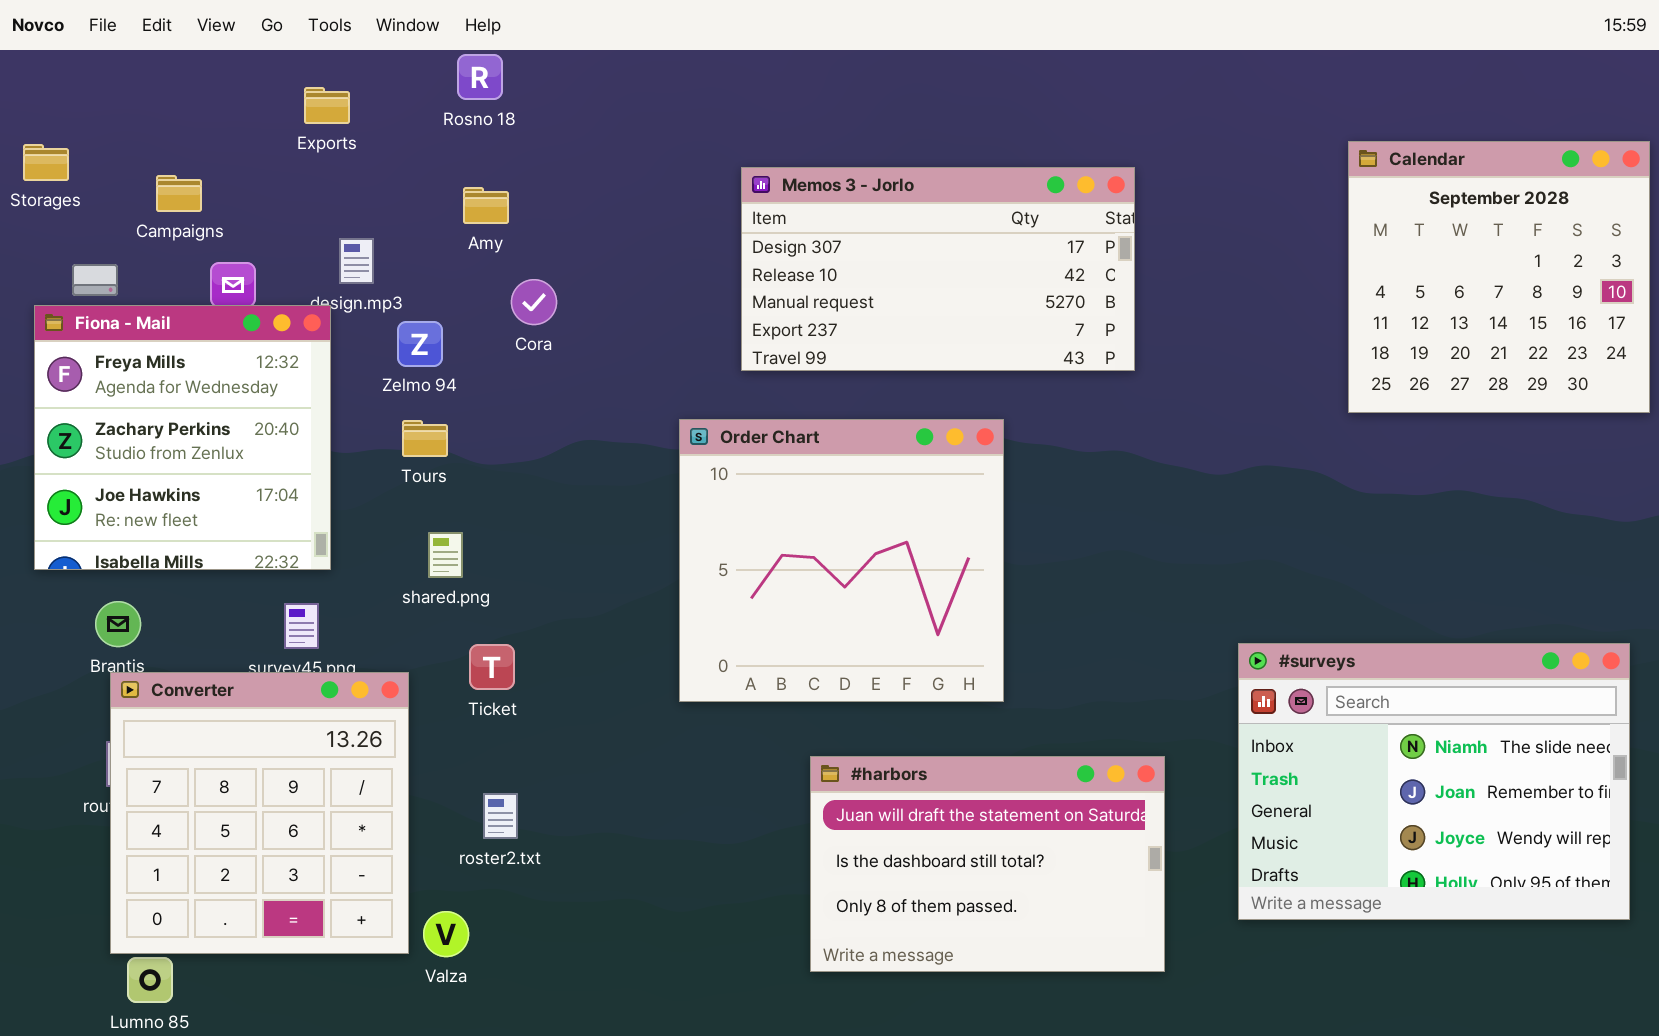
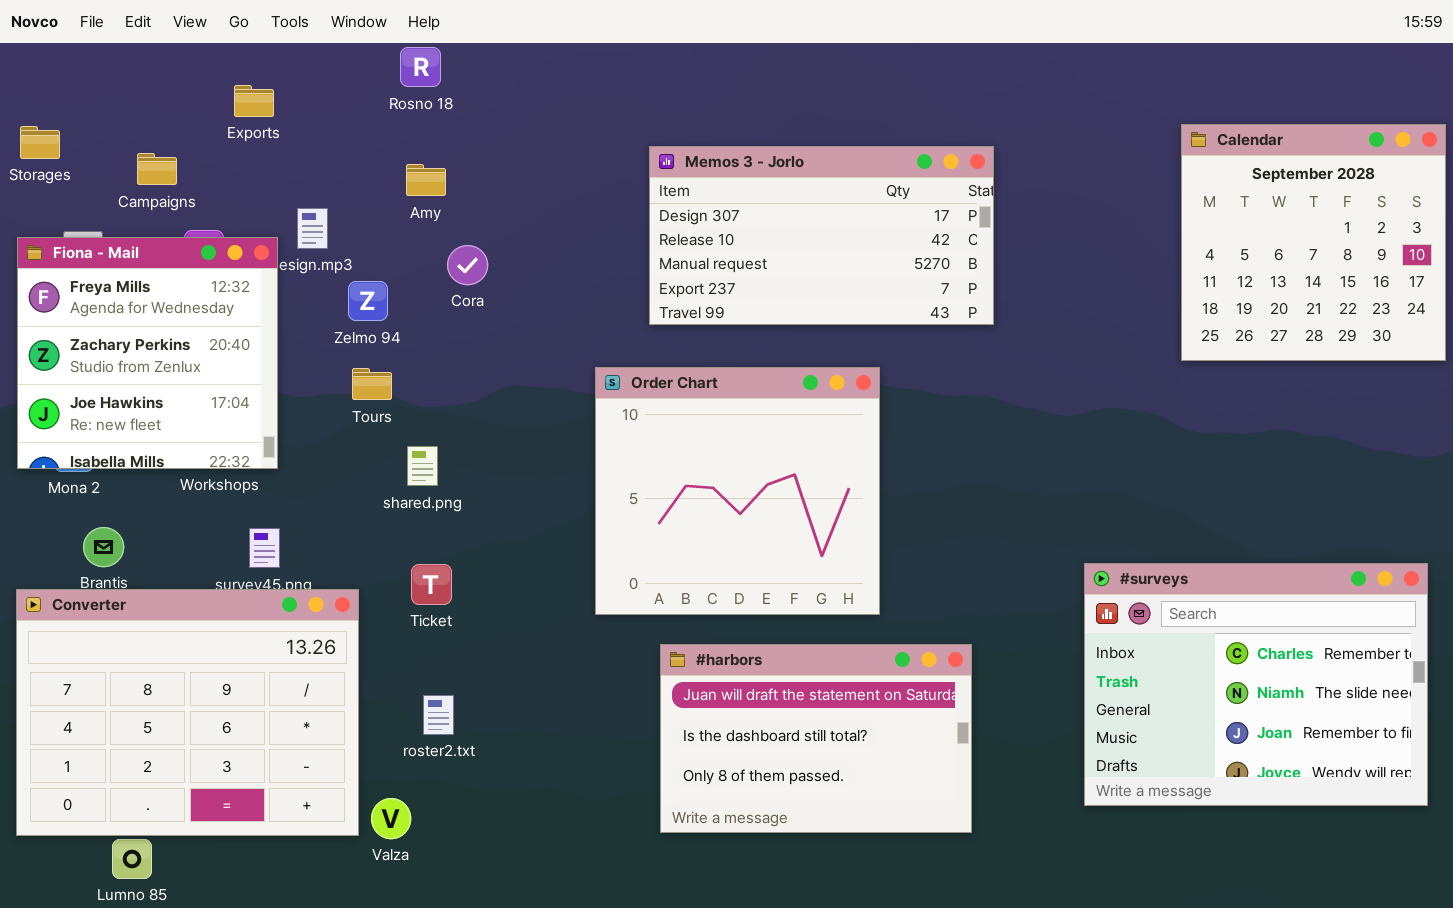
Exports: [304,87,350,124] -> [234,85,274,117], moved
Fiona - Mail: [34,305,331,570] -> [17,237,278,469], moved
shared.png: [428,532,463,578] -> [407,446,438,486], moved
#surveys: [1238,643,1630,920] -> [1084,563,1428,806], scrolled up 1 row
Converter: [110,672,409,954] -> [16,589,359,836], resized
#harbors: [810,756,1165,972] -> [660,644,972,833], moved

